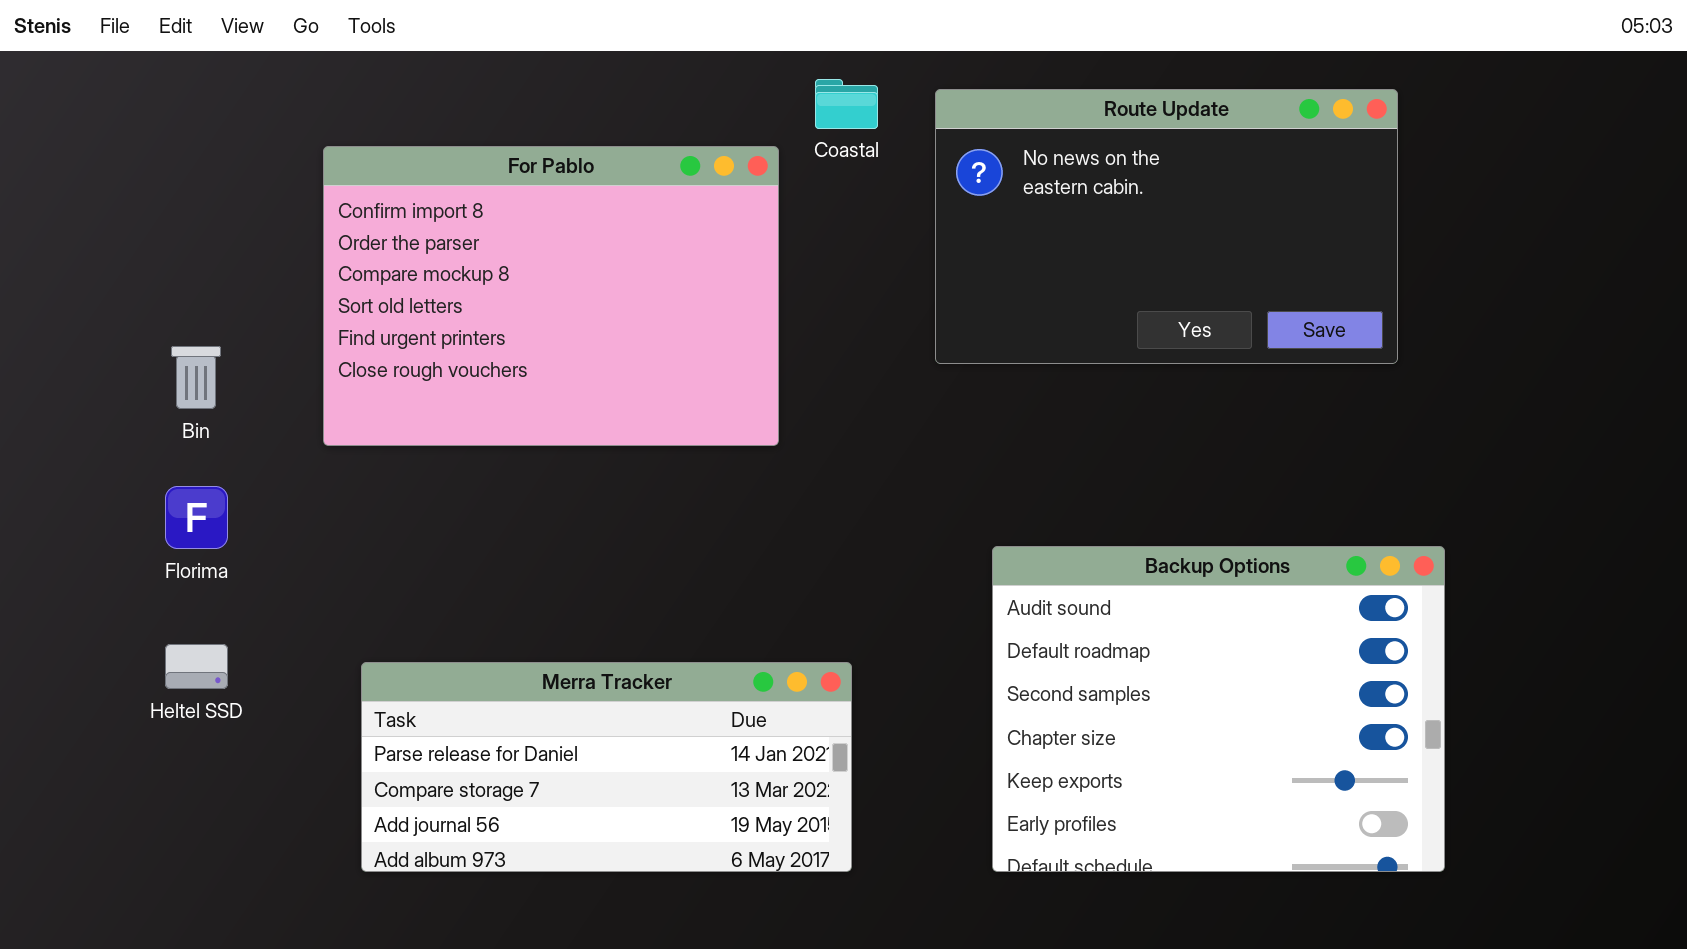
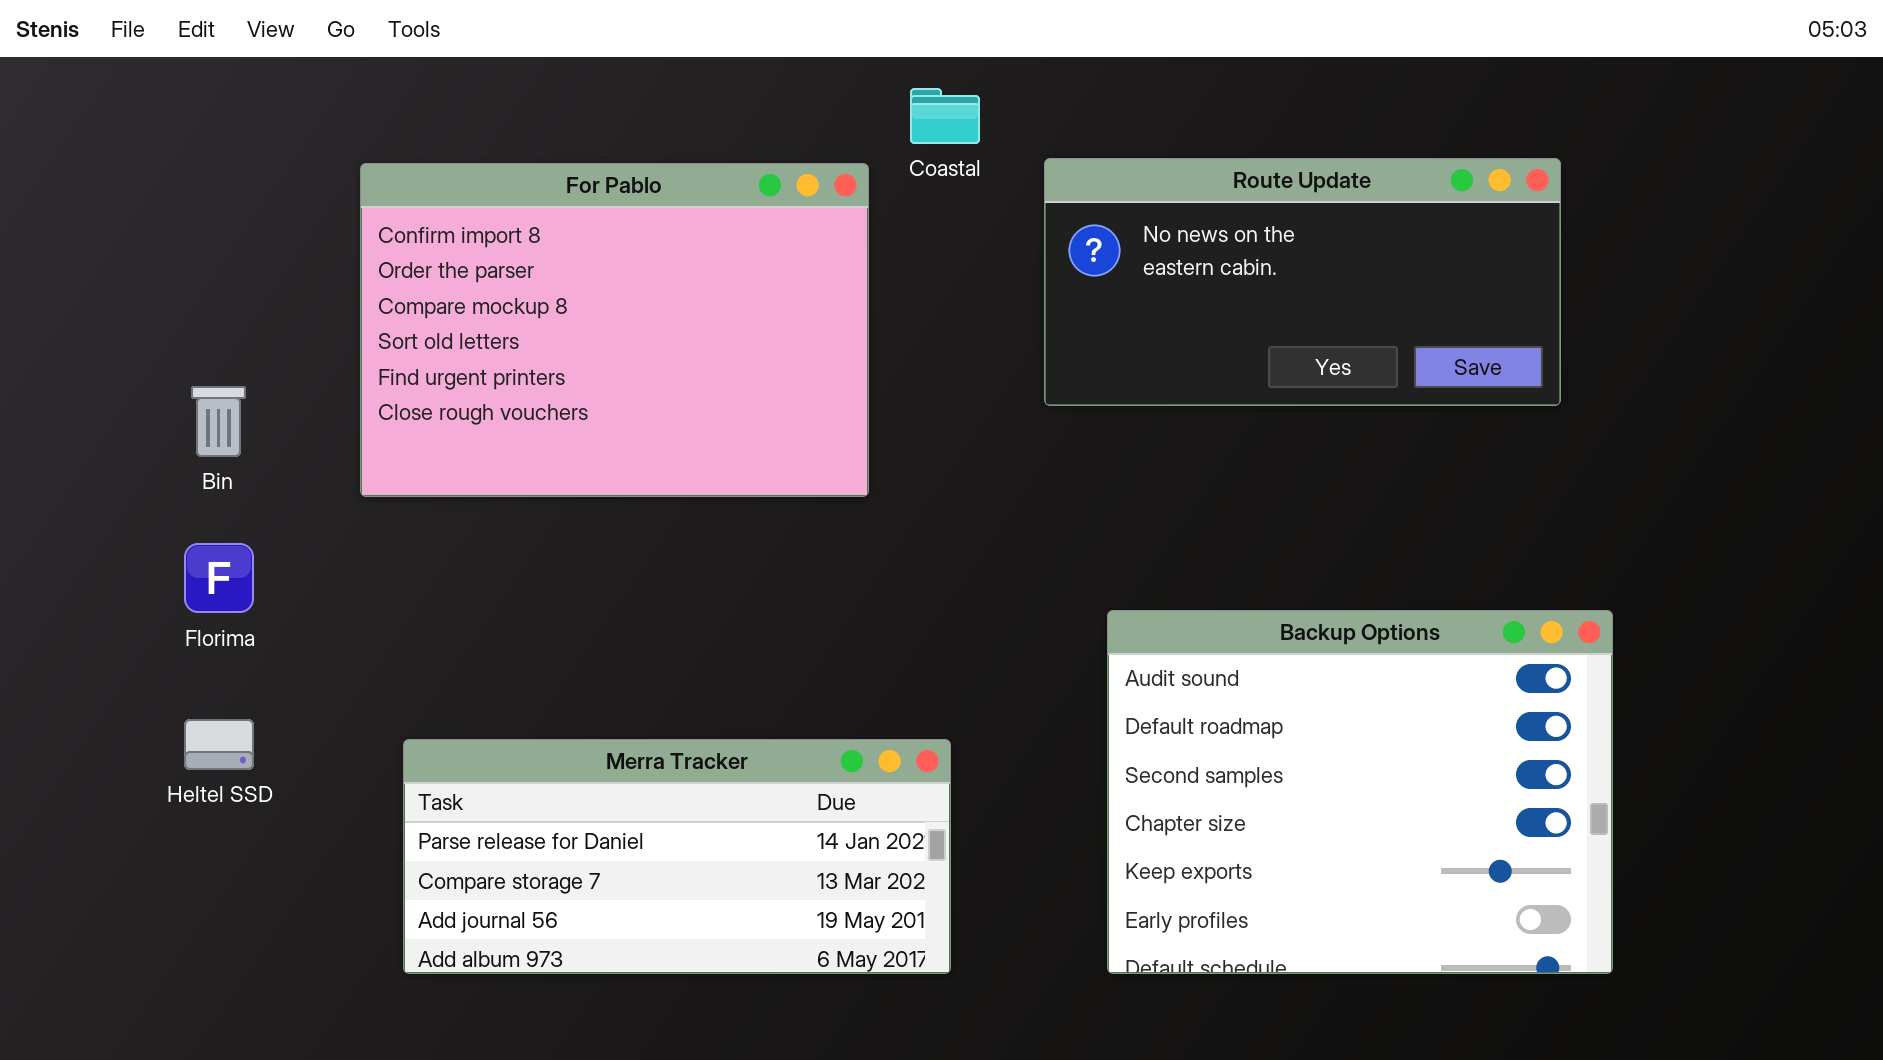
Route Update: [935,89,1398,364] -> [1044,158,1561,406], resized

